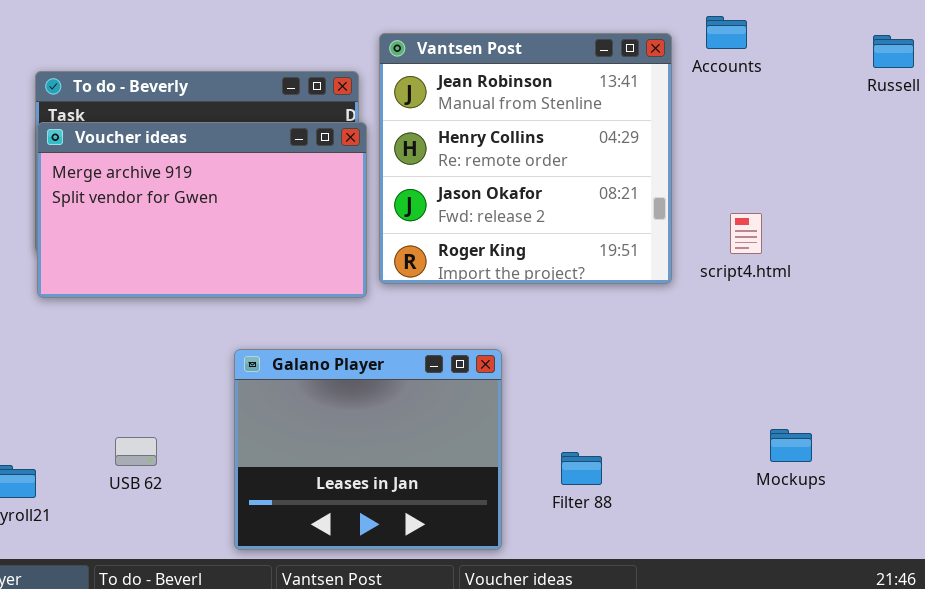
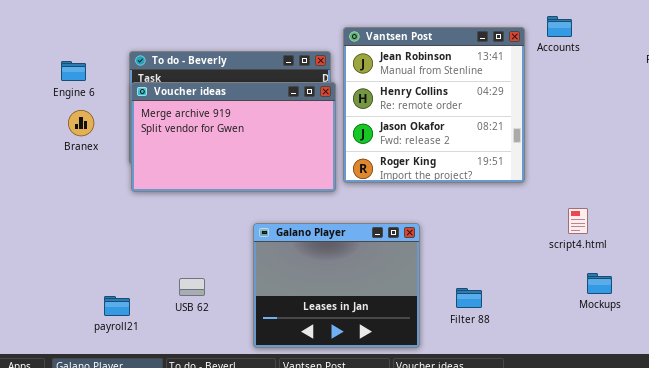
script4.html: [730,213,762,254] -> [568,208,588,234], moved

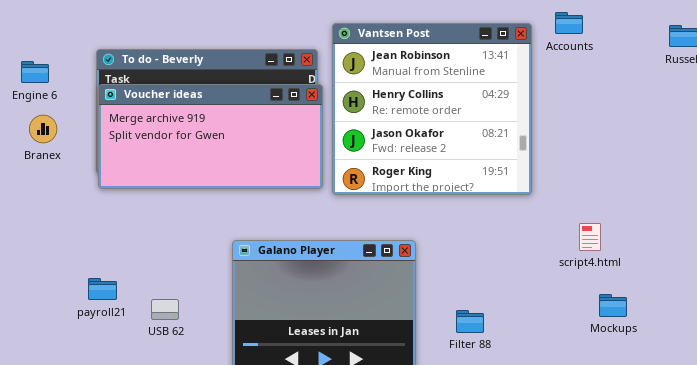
Voucher ideas: [131,82,336,192] -> [98,84,323,189], resized
payroll21: [104,296,130,316] -> [88,278,117,300], moved

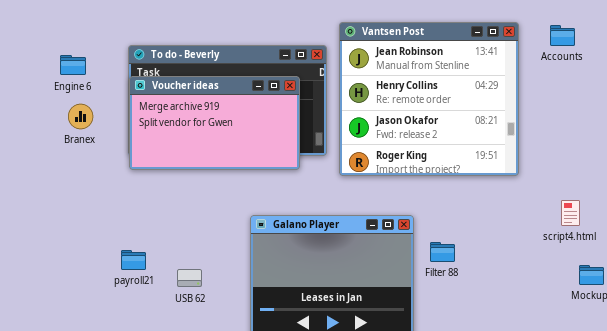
Accounts: [555,12,583,34] -> [550,25,575,46], moved
Voucher ideas: [98,84,323,189] -> [129,76,300,170], resized
Filter 88: [456,310,484,333] -> [430,242,455,262], moved

